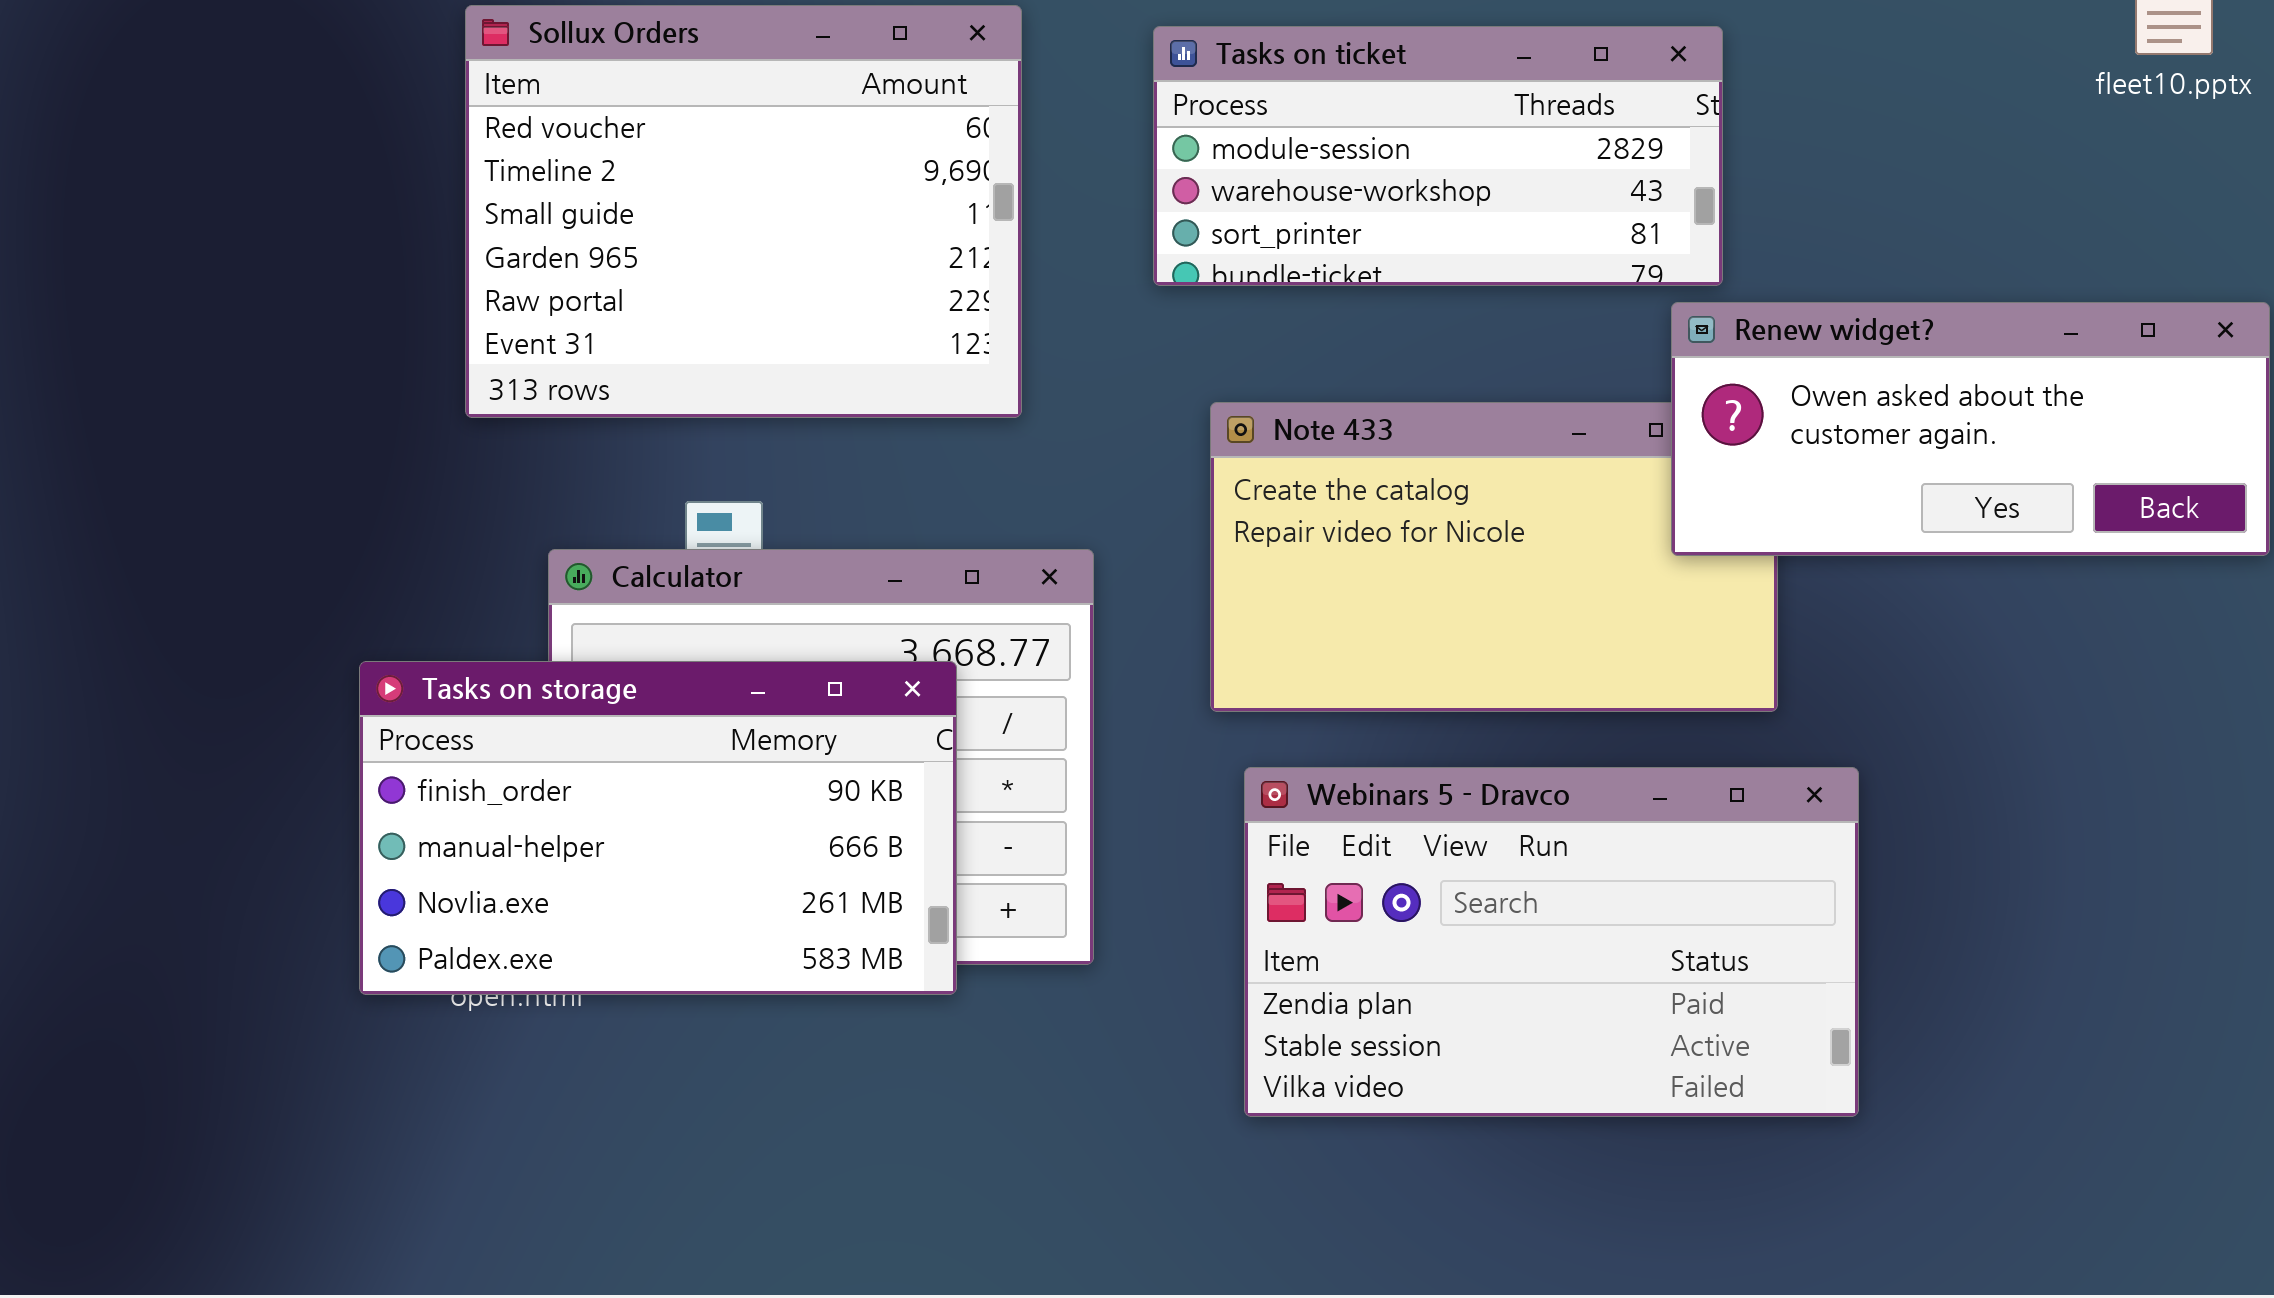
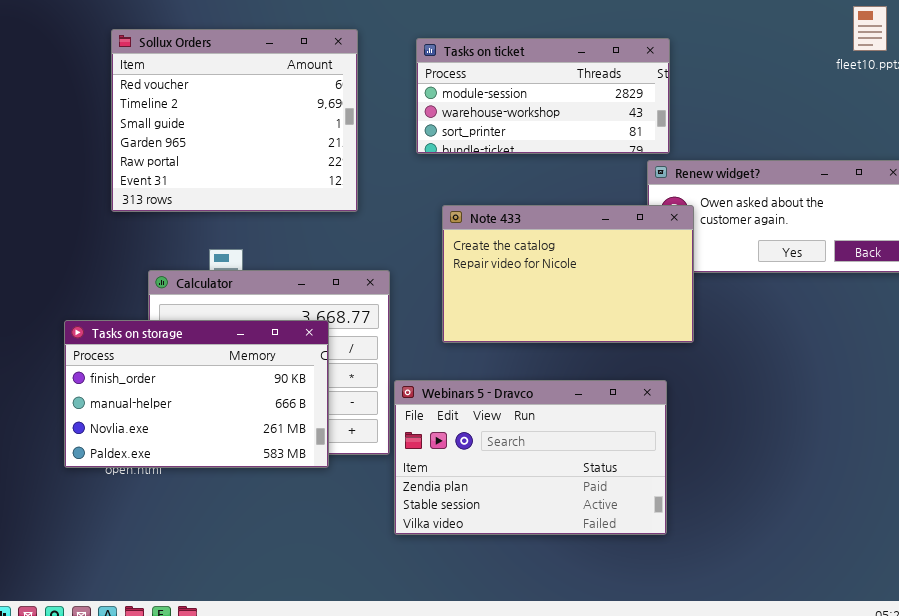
Note 433: [1210,402,1778,712] -> [442,205,694,343], raised
Webinars 5 - Dravco: [1244,767,1859,1117] -> [394,380,667,535], moved

